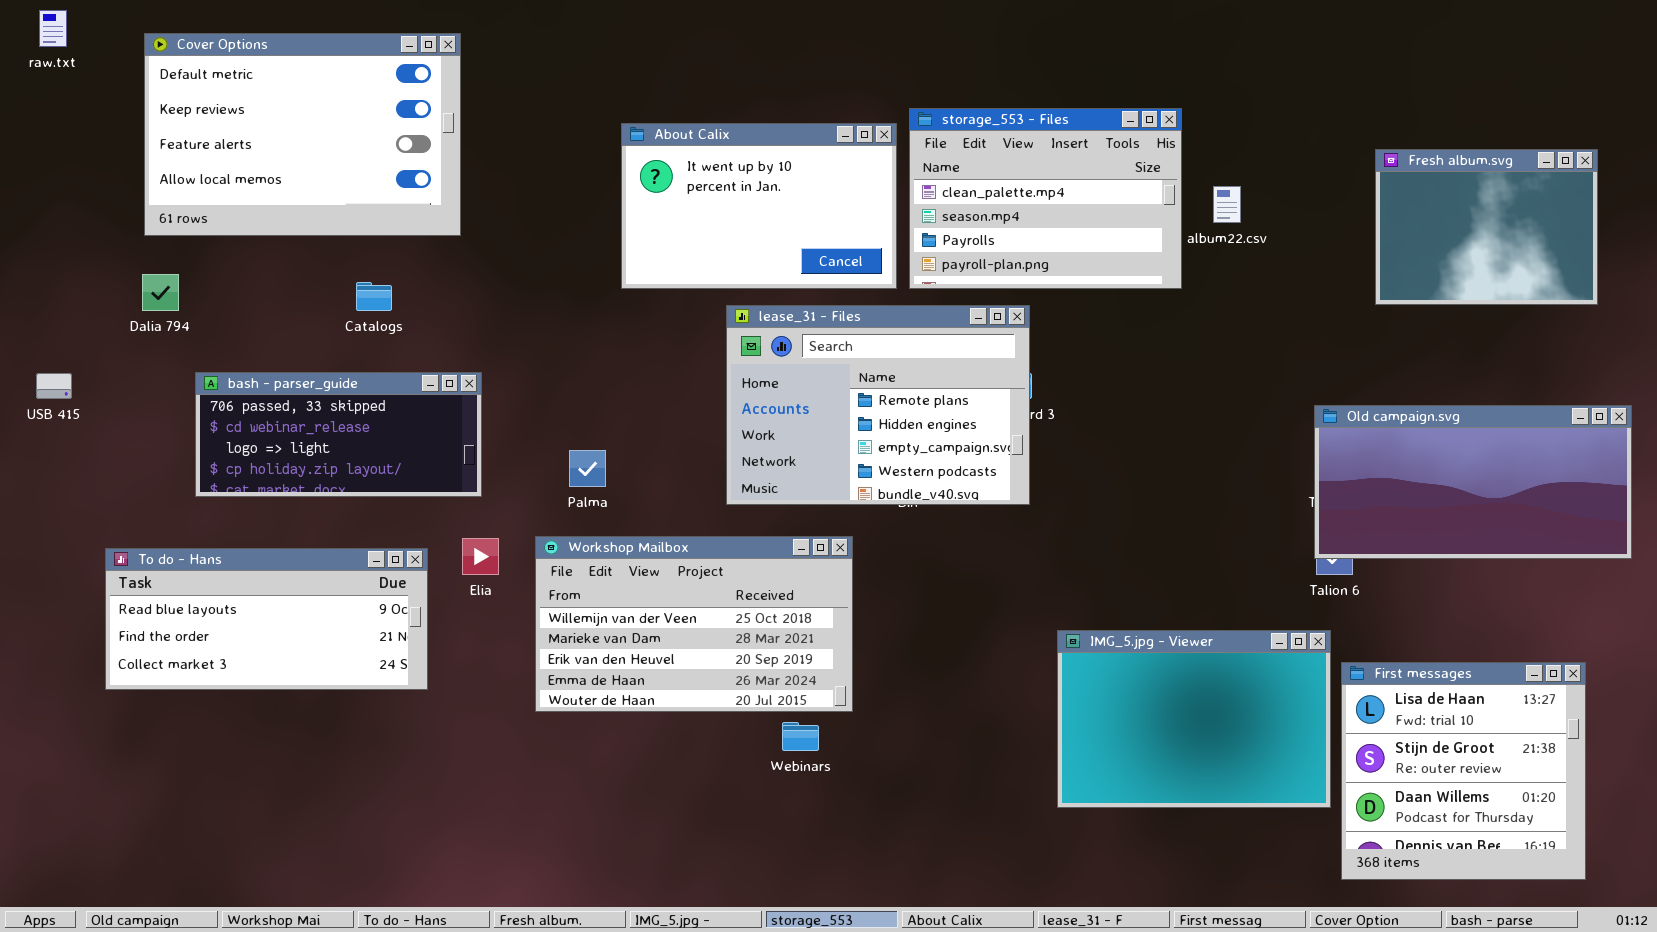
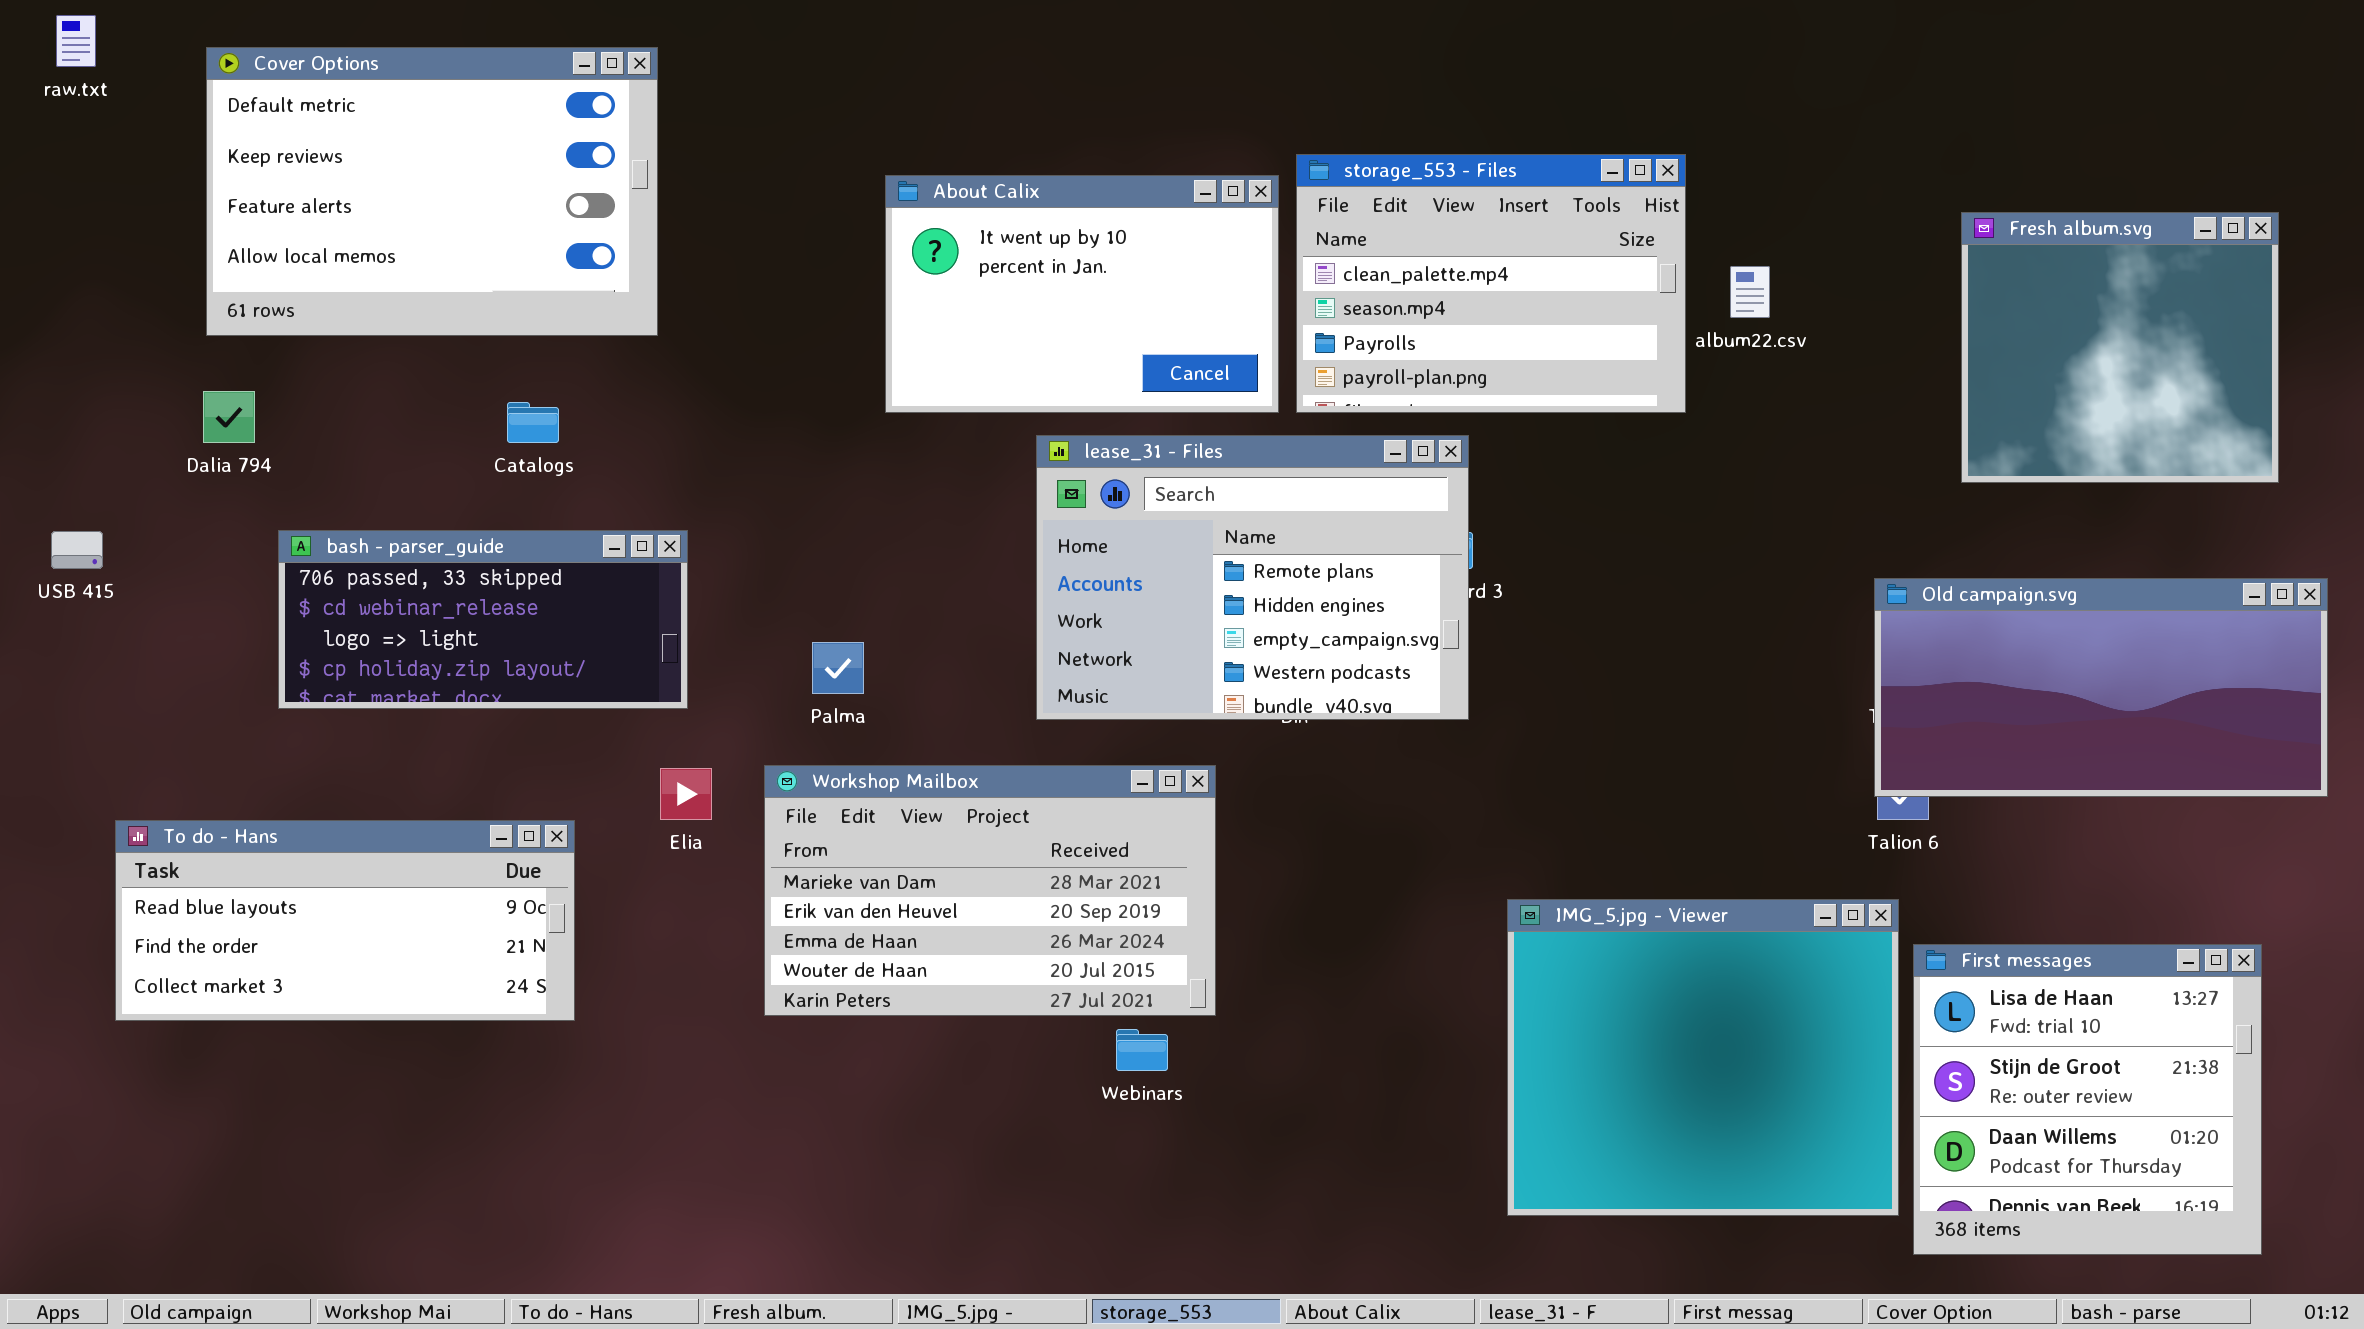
Fresh album.svg: [1375,149,1598,305] -> [1961,212,2279,483], resized
Workshop Mailbox: [535,536,853,712] -> [764,765,1216,1016], scrolled down 1 row
To do - Hans: [105,548,428,690] -> [115,820,575,1021], moved
IMG_5.jpg - Viewer: [1057,630,1331,808] -> [1507,899,1899,1216], resized

